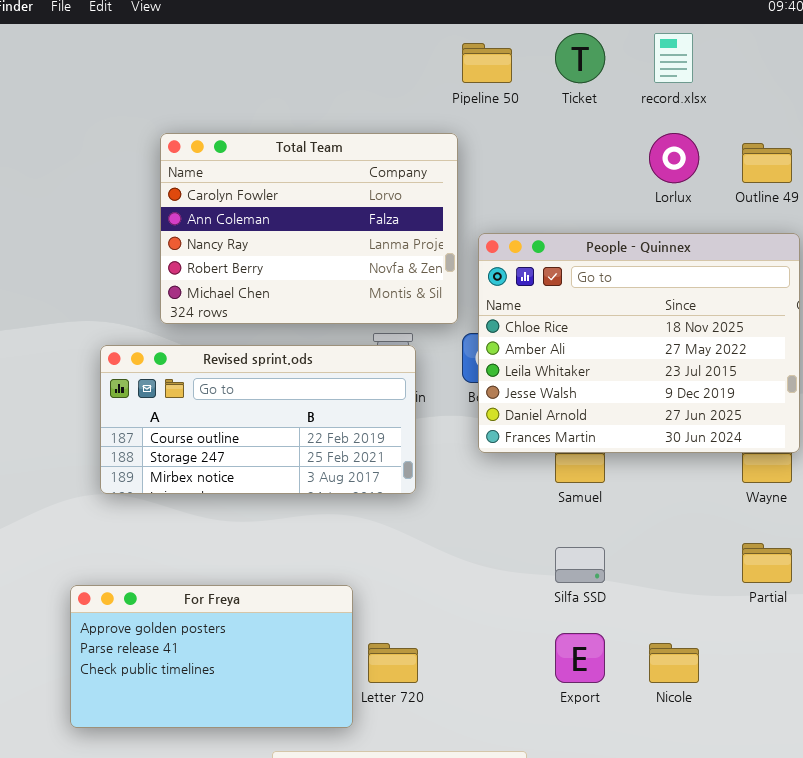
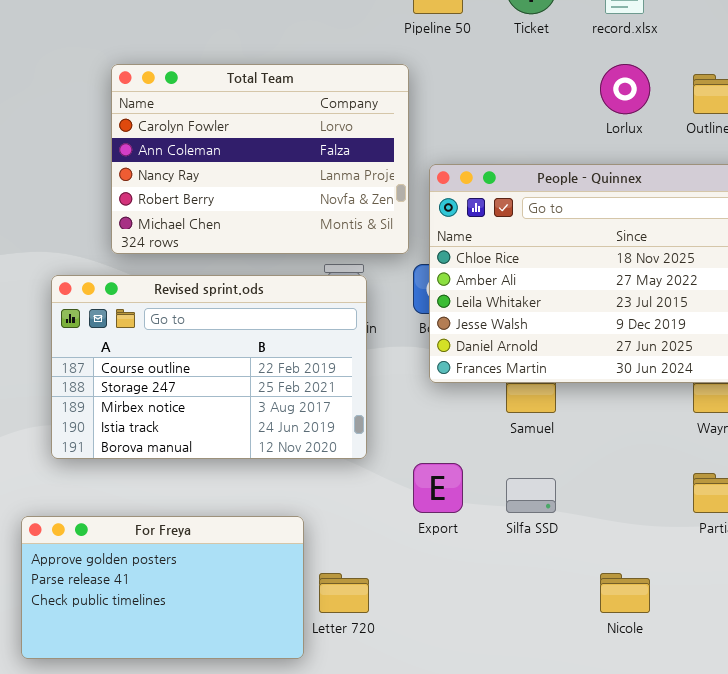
Revised sprint.ods: [100,345,416,494] -> [51,275,367,459], resized
Export: [555,633,605,683] -> [413,463,463,513], moved

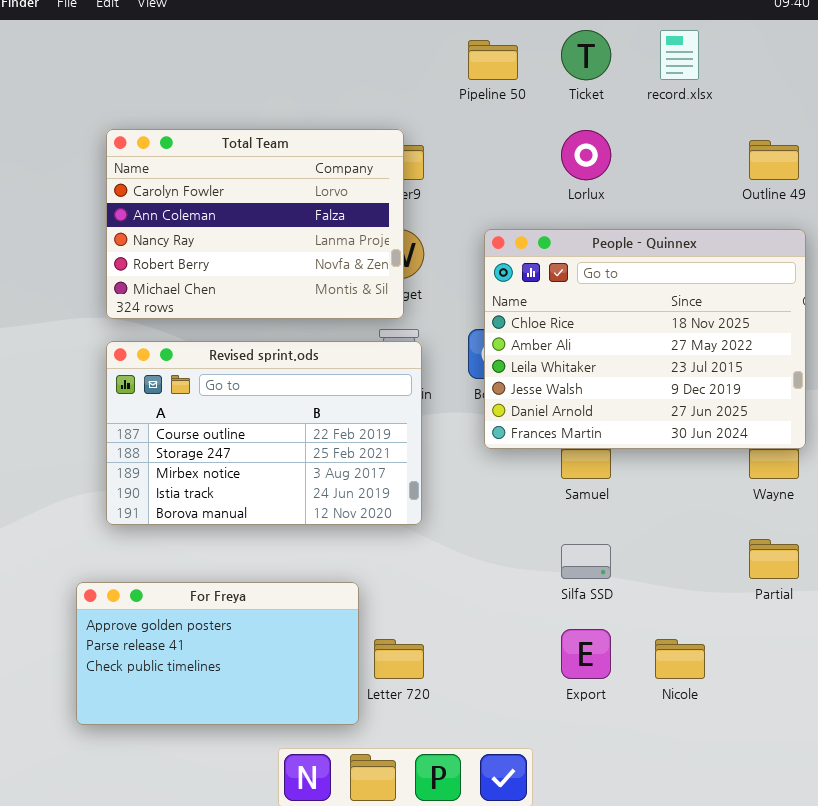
Total Team: [111,64,409,254] -> [106,129,404,319], moved
Lorlux: [600,64,650,114] -> [561,130,611,180], moved
Export: [413,463,463,513] -> [561,629,611,679], moved

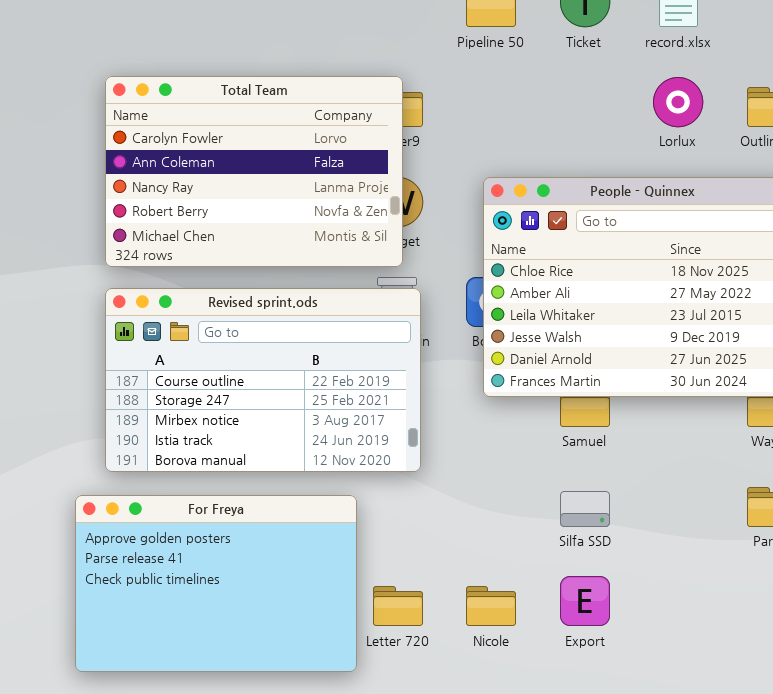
Lorlux: [561,130,611,180] -> [653,77,703,127], moved
For Freya: [76,582,359,725] -> [75,495,357,672], resized
Nicole: [655,639,705,679] -> [466,586,516,626], moved

